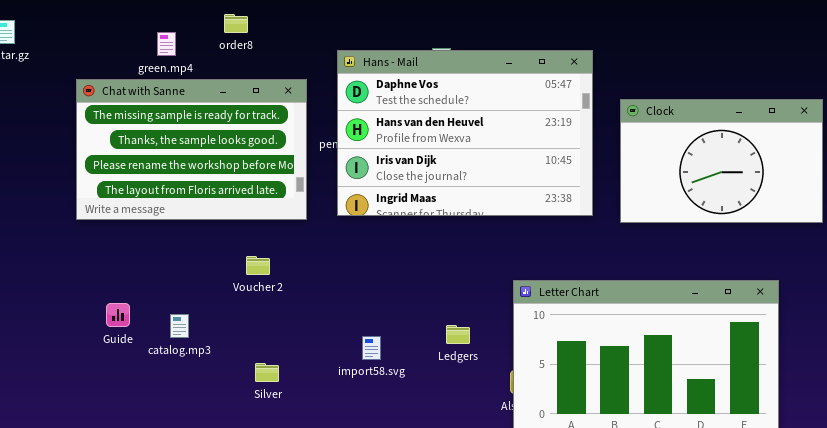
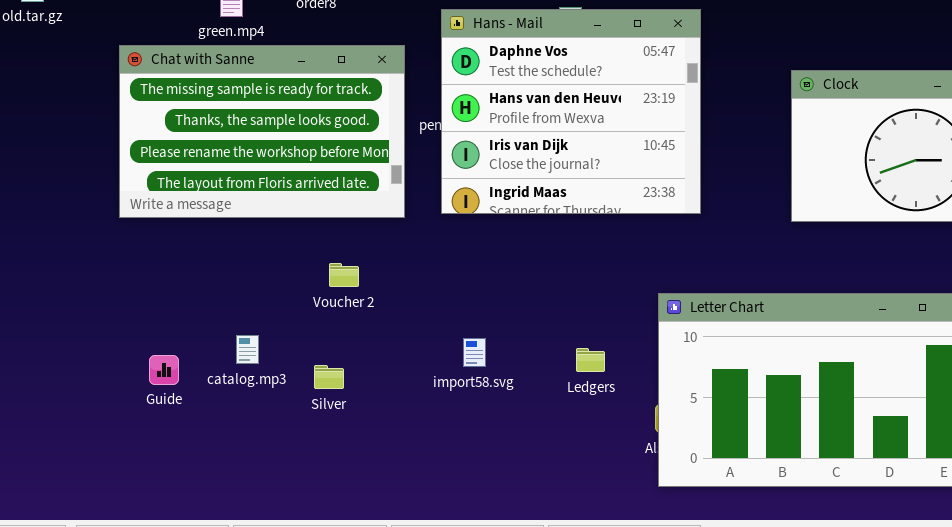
Hans - Mail: [337,50,593,216] -> [441,9,701,214], resized
Guide: [106,303,130,327] -> [149,355,179,385], moved
import58.svg: [362,336,381,360] -> [463,338,486,367], moved
Silver: [255,363,279,382] -> [314,365,344,389], moved

